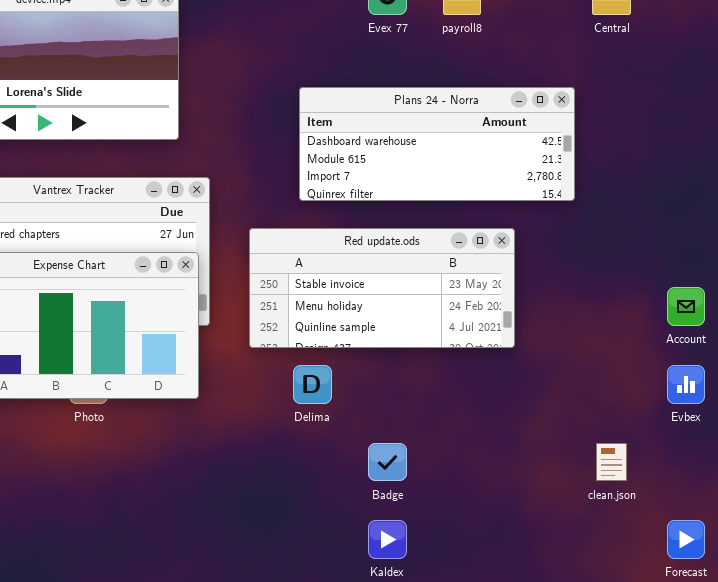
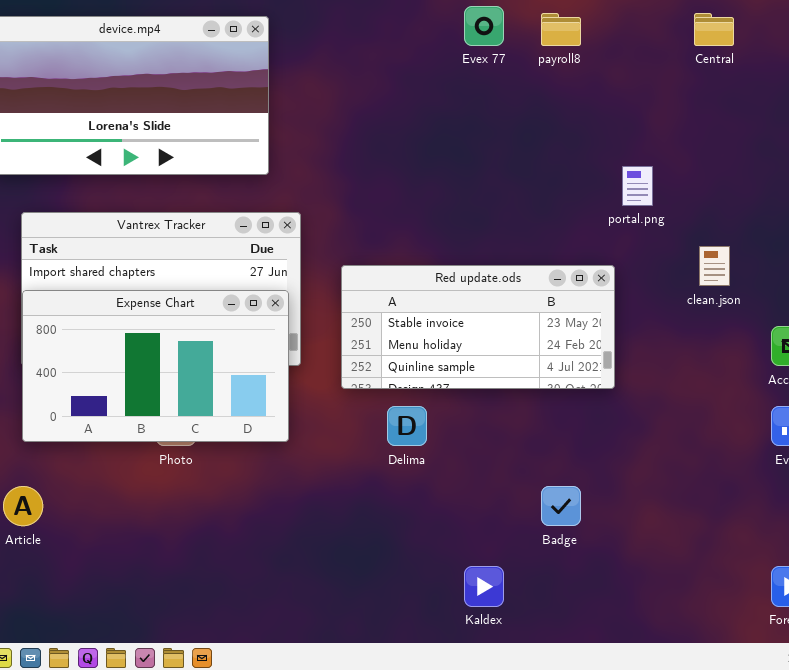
Plans 24 - Norra: [299,87,575,201] -> none, closed
Badge: [368,443,407,481] -> [541,486,581,526], moved
clean.json: [596,443,627,481] -> [699,246,730,286], moved

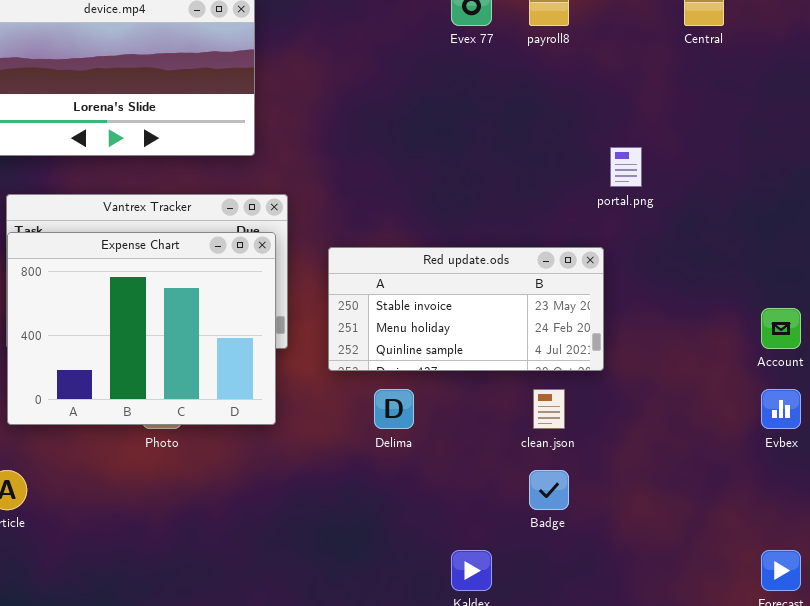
clean.json: [699,246,730,286] -> [533,389,565,429], moved
Expense Chart: [22,290,289,442] -> [7,232,276,425], resized

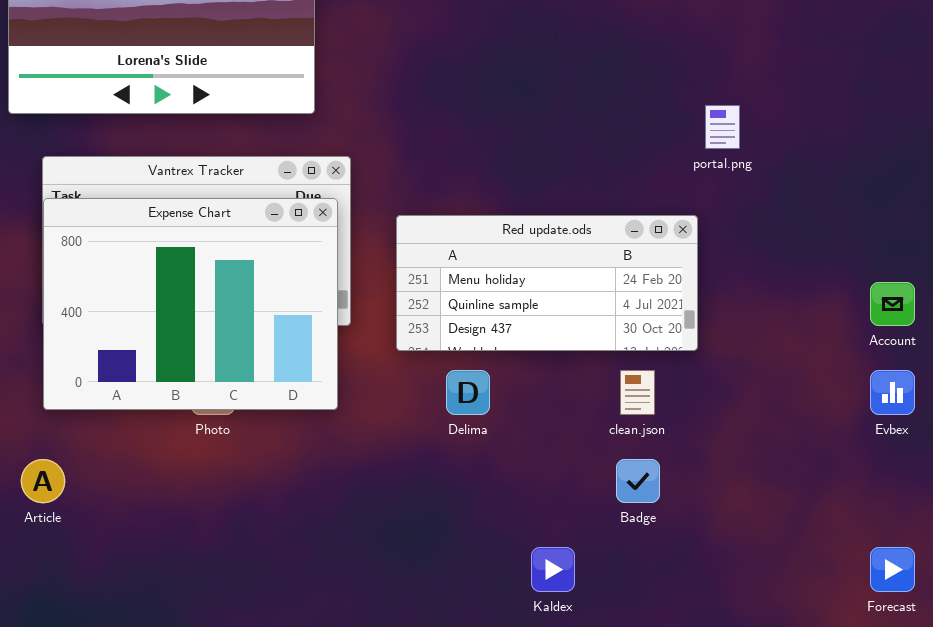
Red update.ods: [328,247,604,371] -> [396,215,698,351], scrolled down 1 row

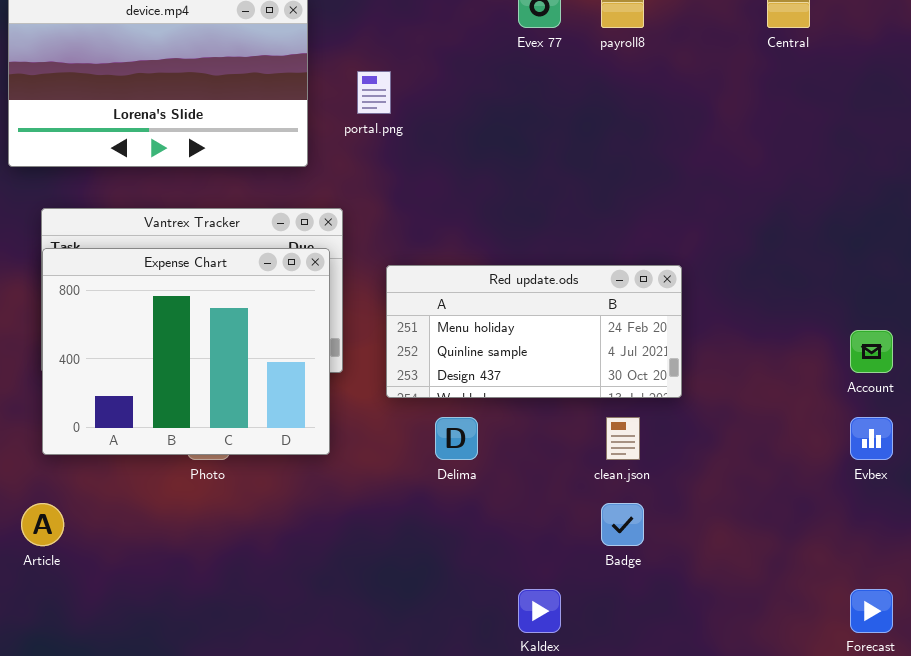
portal.png: [705,105,740,149] -> [357,71,391,114], moved

